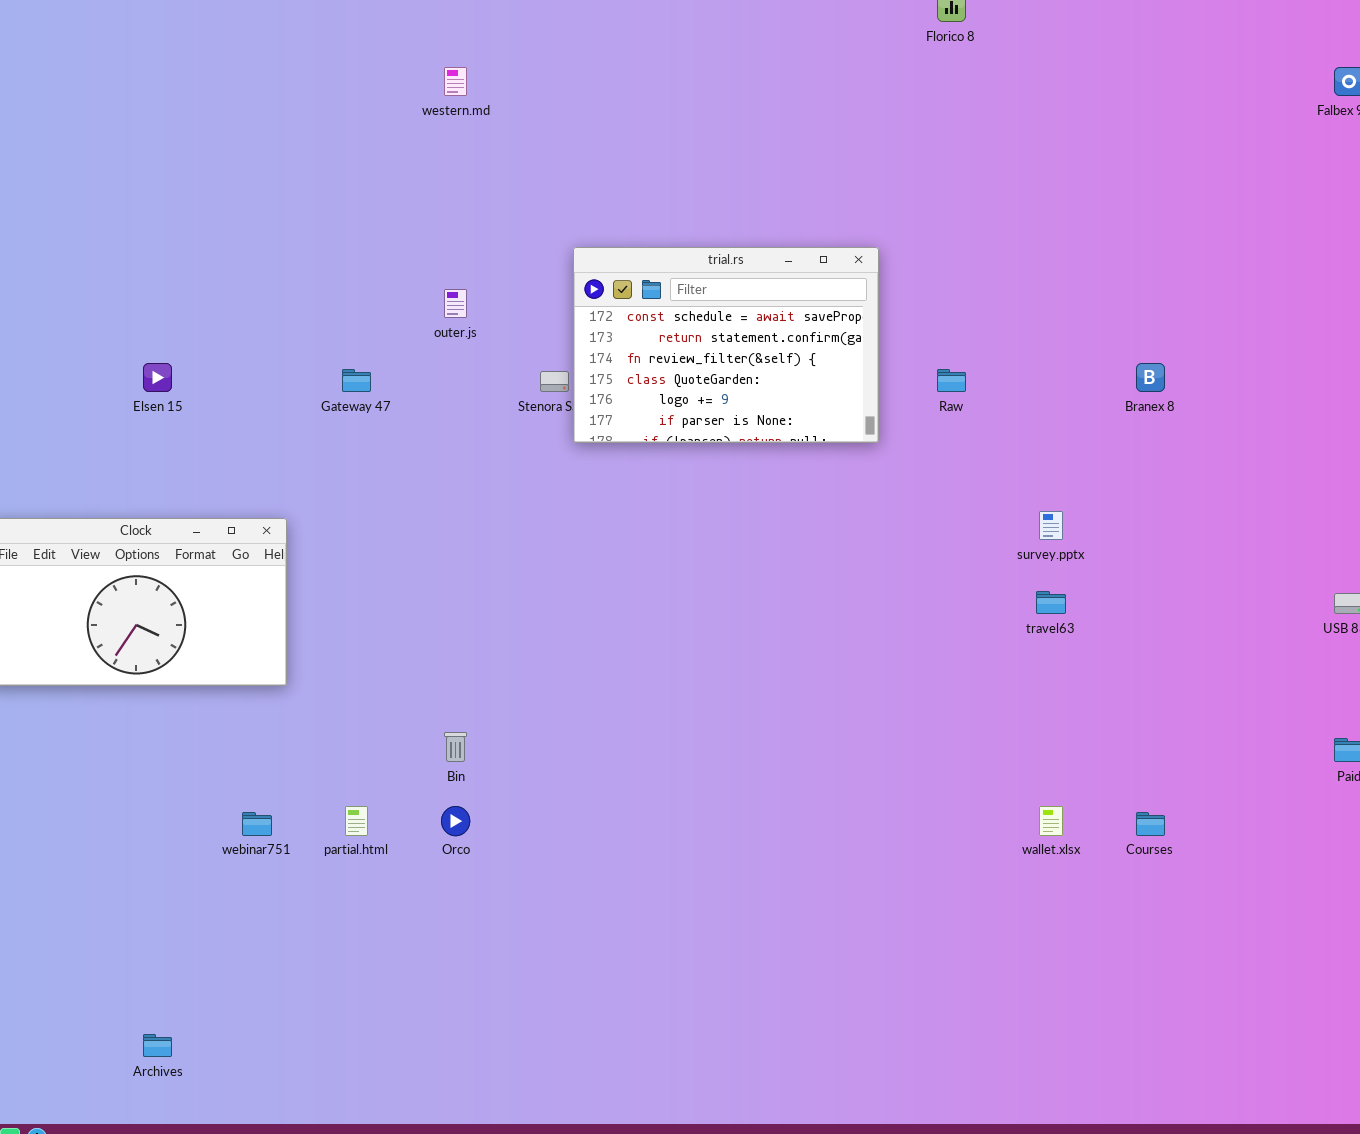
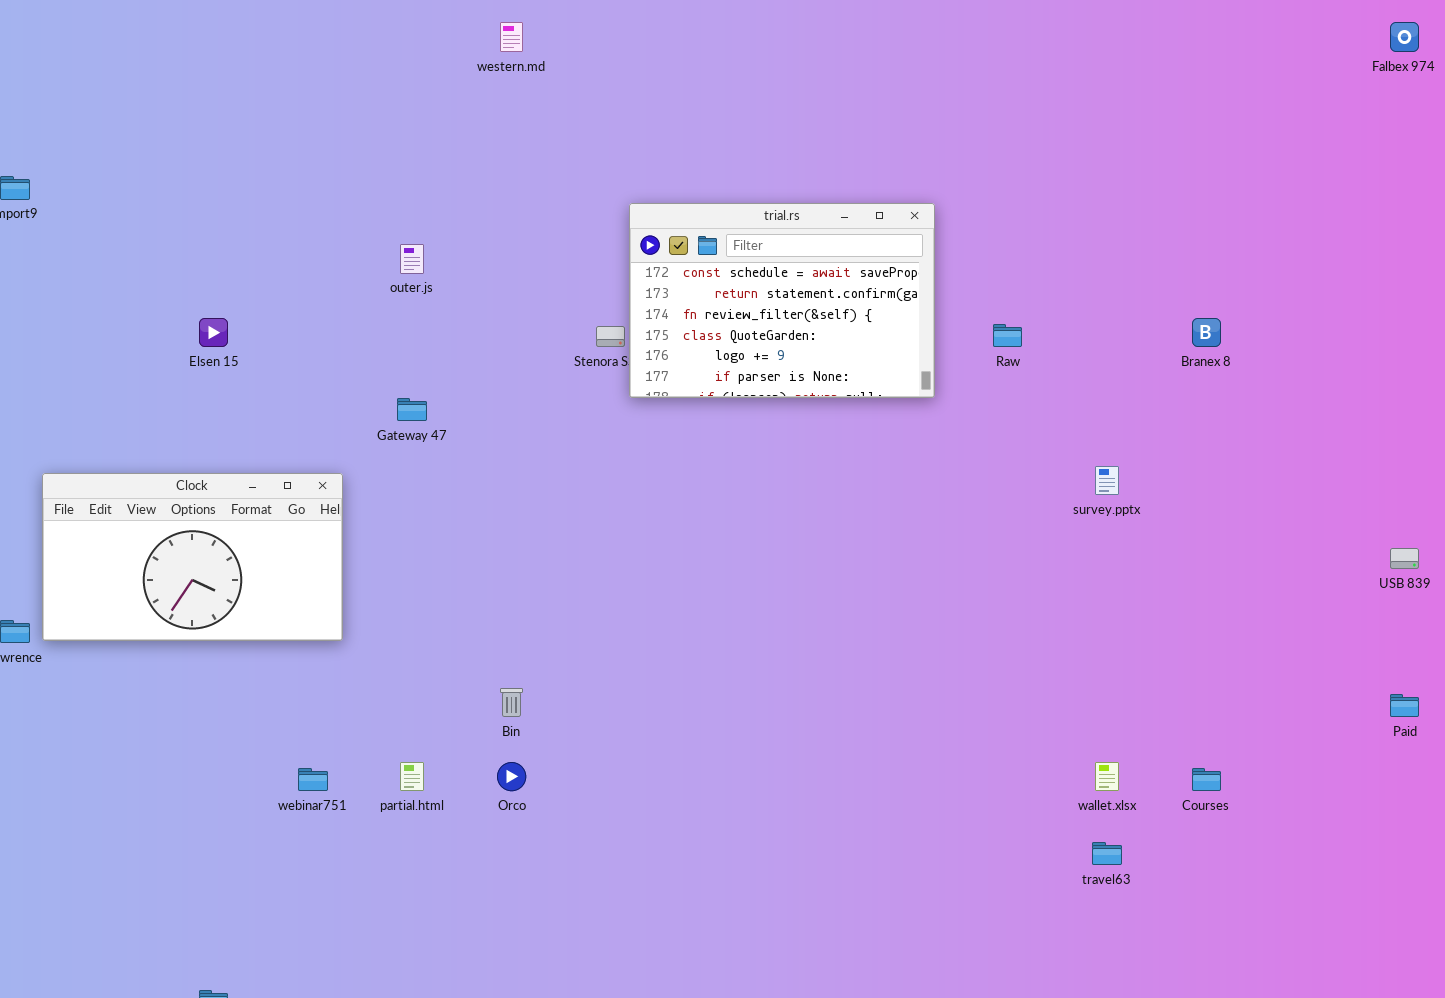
outer.js: [444,289,467,318] -> [400,244,424,274], moved
Gateway 47: [342,369,371,392] -> [397,398,427,421], moved
travel63: [1036,591,1066,614] -> [1092,842,1122,865], moved

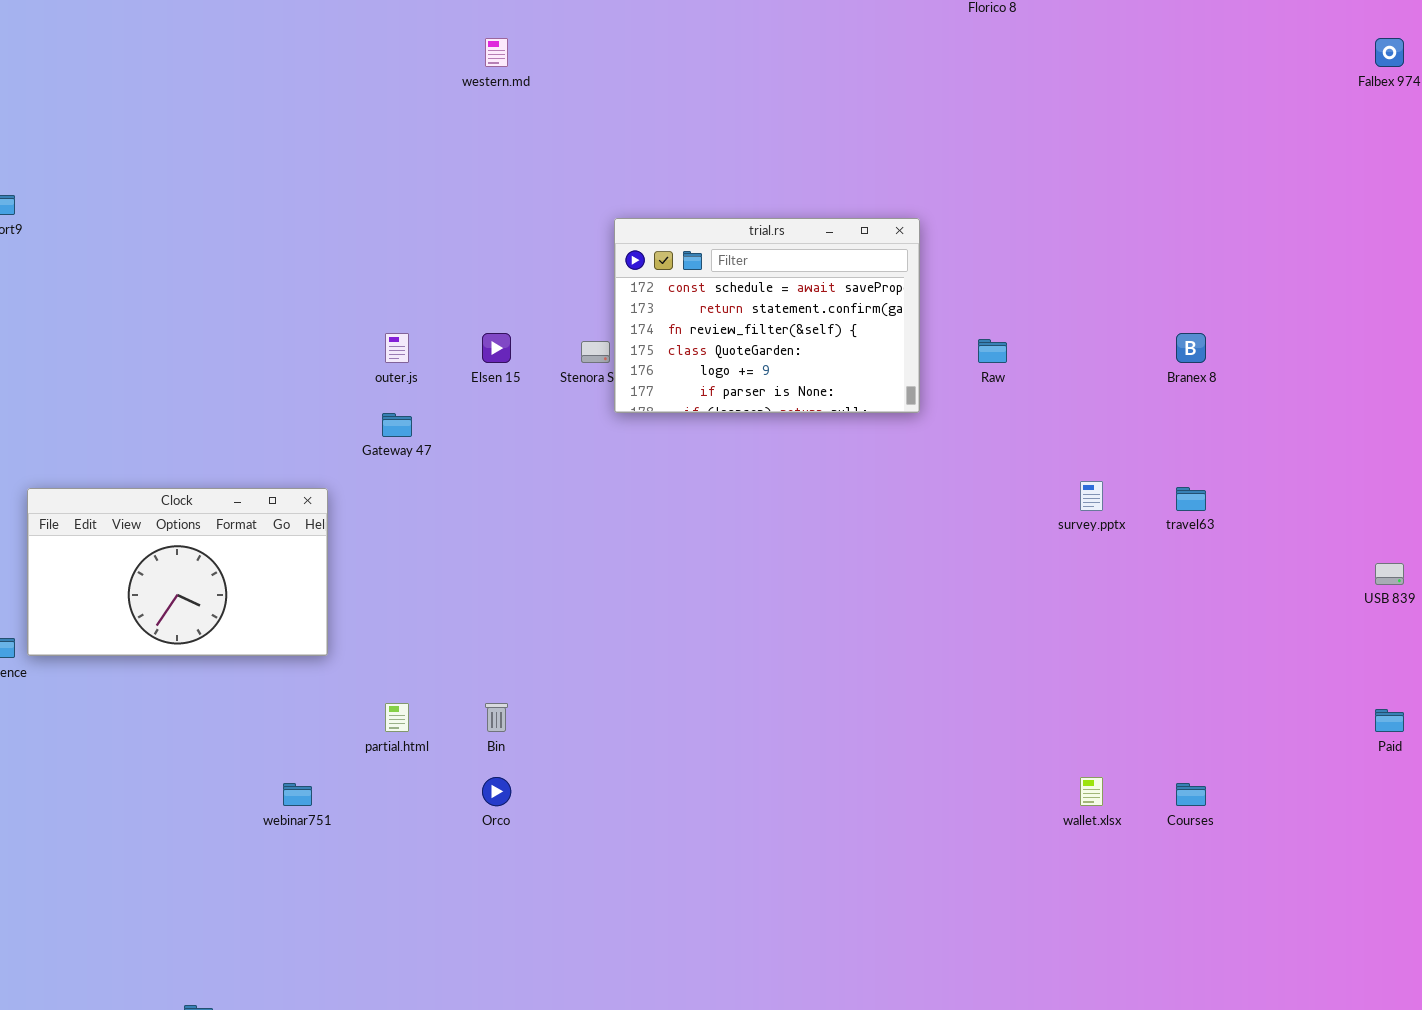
outer.js: [400,244,424,274] -> [385,333,409,363], moved
Elsen 15: [199,318,228,347] -> [482,333,511,363], moved
partial.html: [400,762,424,791] -> [385,703,409,732], moved
travel63: [1092,842,1122,865] -> [1176,487,1206,511], moved

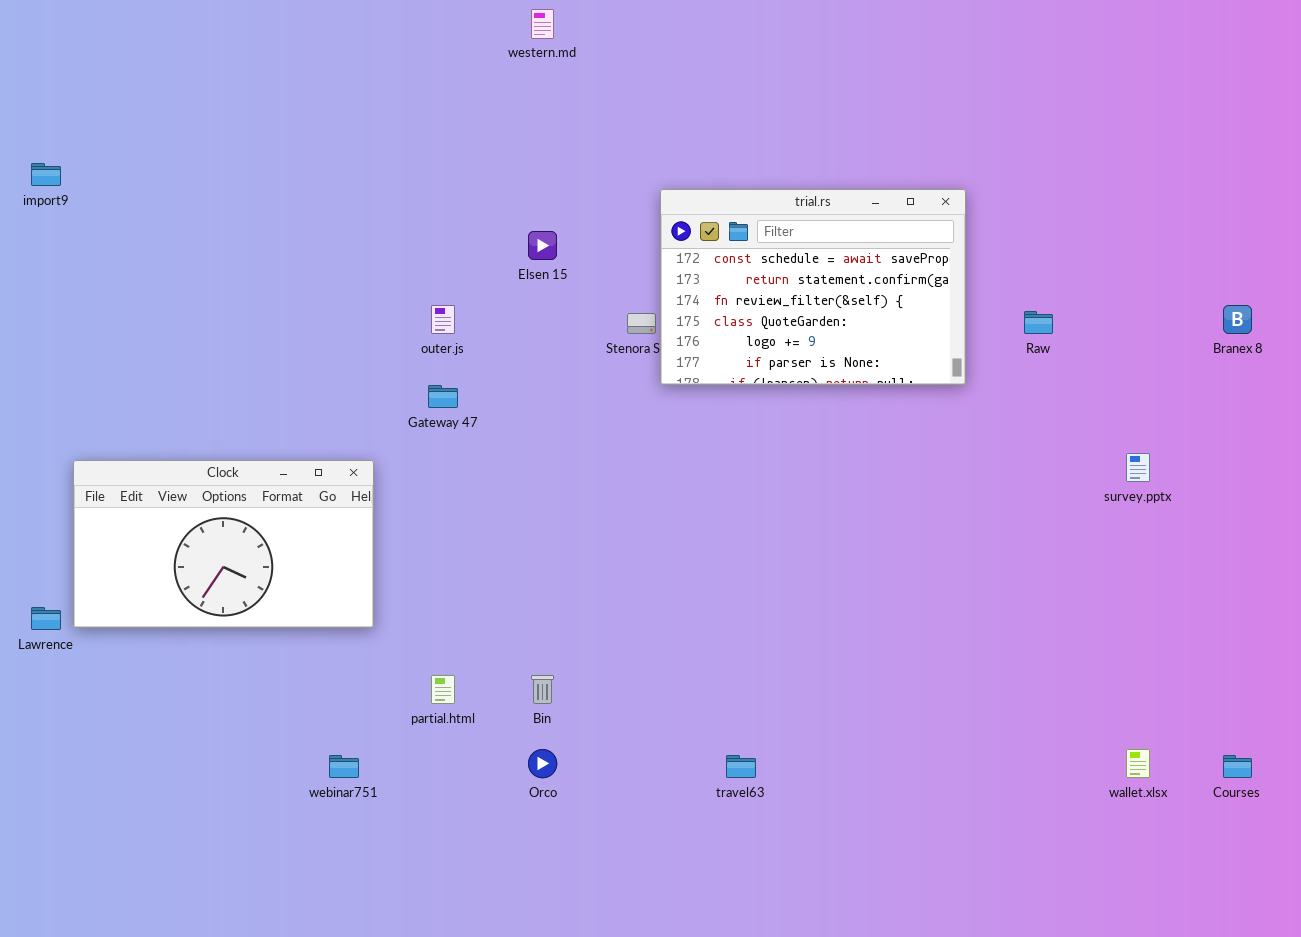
Elsen 15: [482,333,511,363] -> [528,231,557,260], moved
travel63: [1176,487,1206,511] -> [726,755,756,778], moved

